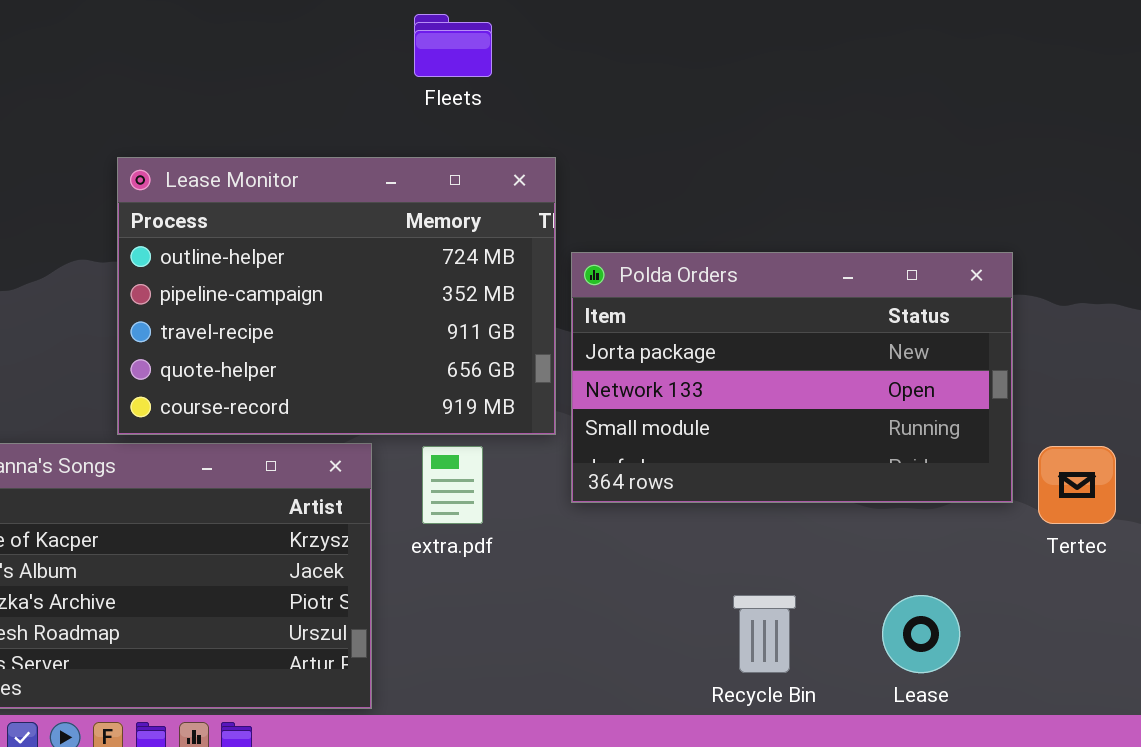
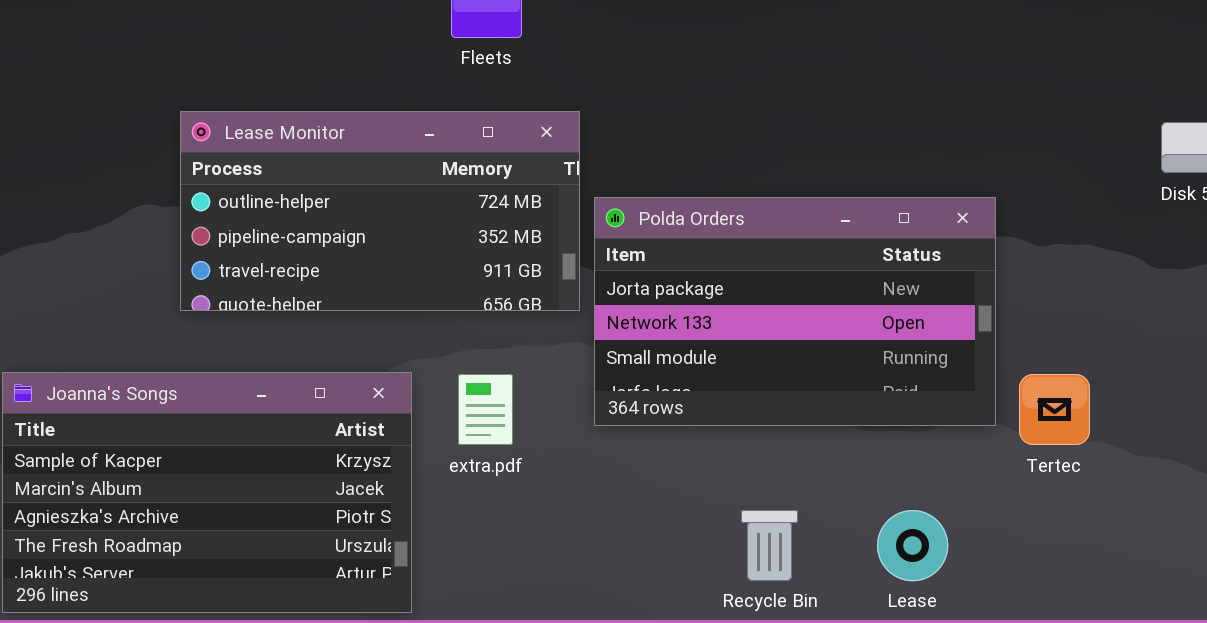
Lease Monitor: [117,157,556,435] -> [180,111,580,311], resized

